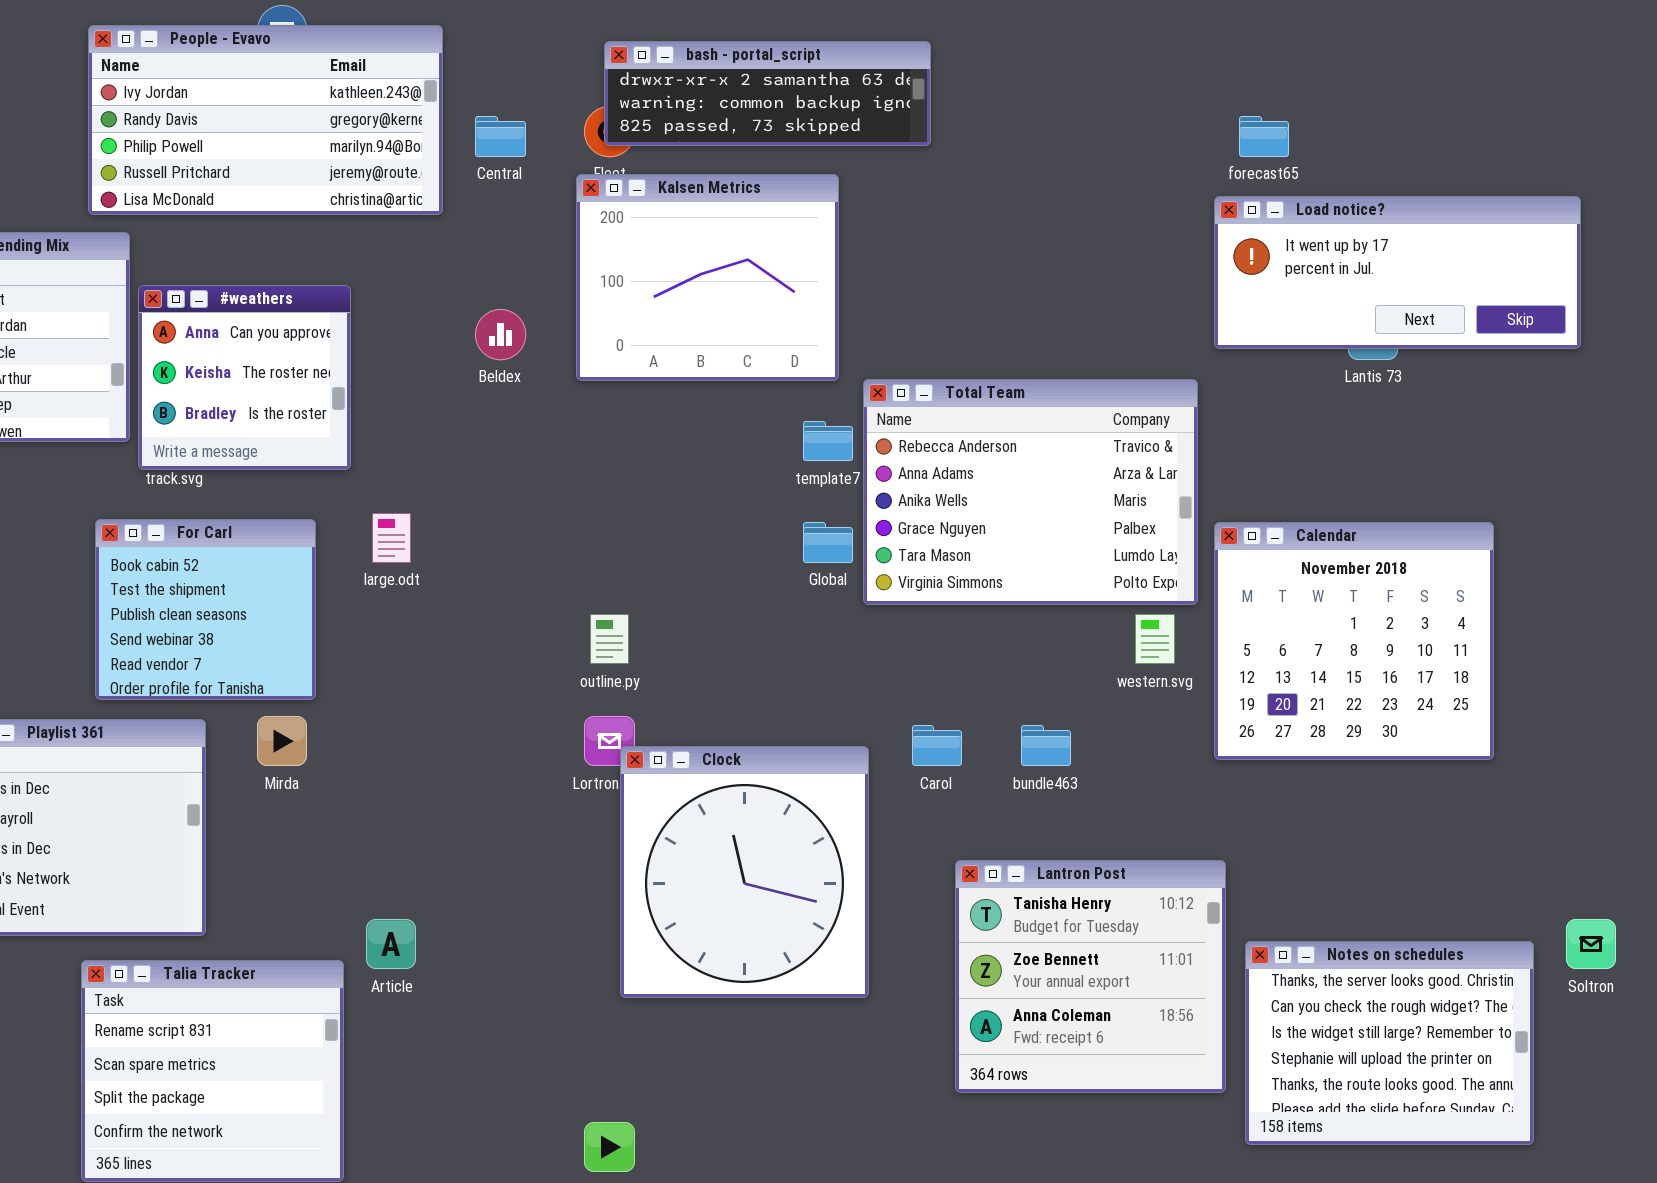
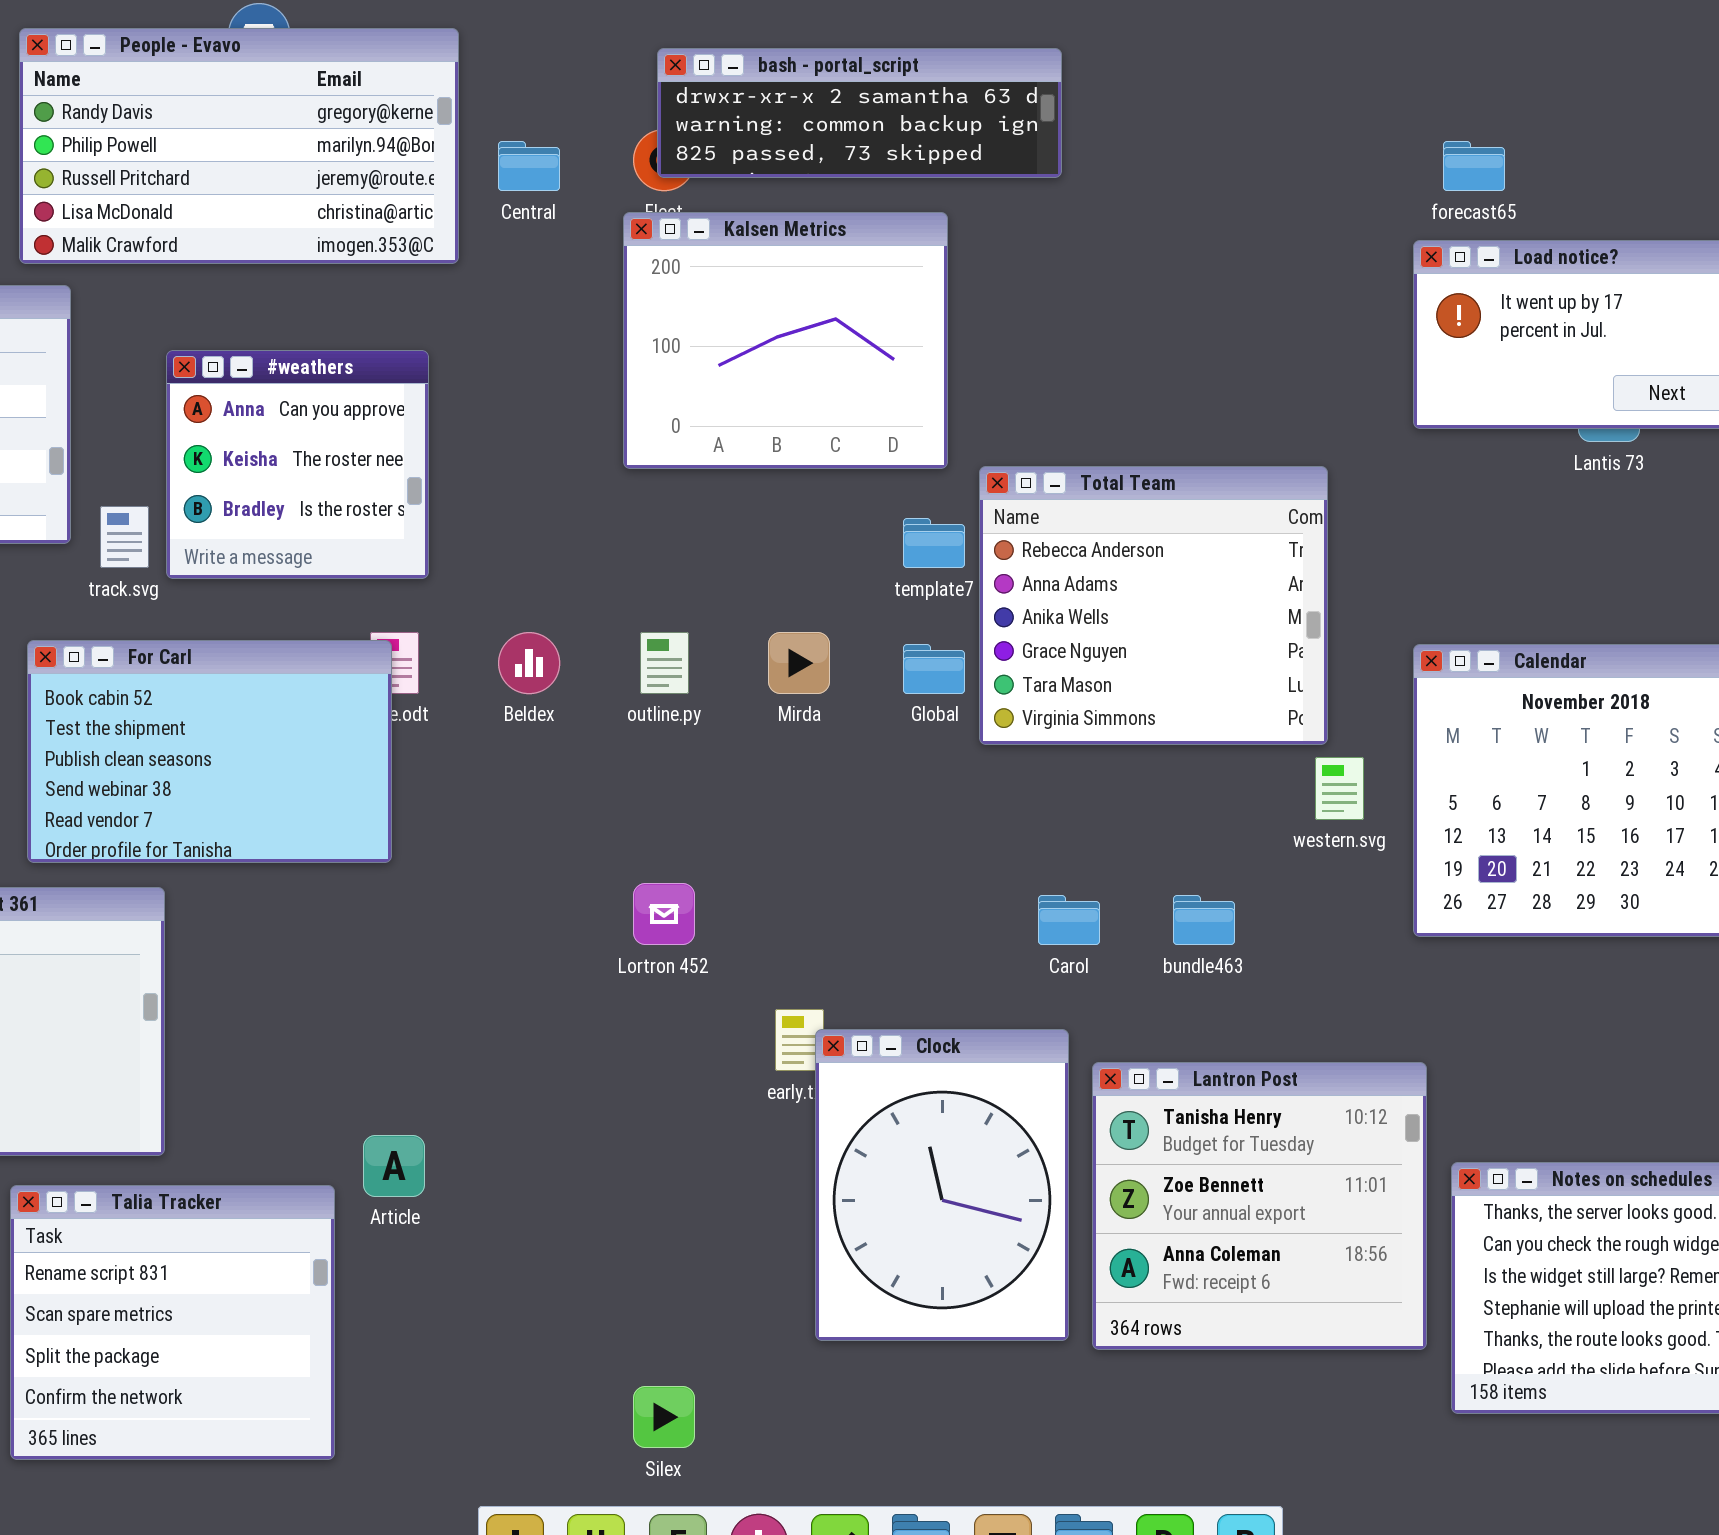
People - Evavo: [88,25,443,215] -> [19,28,459,264], scrolled down 1 row
#weathers: [138,285,351,470] -> [166,350,429,579], moved
Beldex: [475,309,526,360] -> [498,632,560,694], moved
Total Team: [863,379,1198,605] -> [979,466,1328,745], resized
For Carl: [95,519,316,700] -> [27,640,392,863], resized
outline.py: [590,614,629,664] -> [640,632,689,694], moved
Mirda: [257,716,307,766] -> [768,632,830,694], moved
Clock: [620,746,869,998] -> [815,1029,1069,1341], moved, resized

